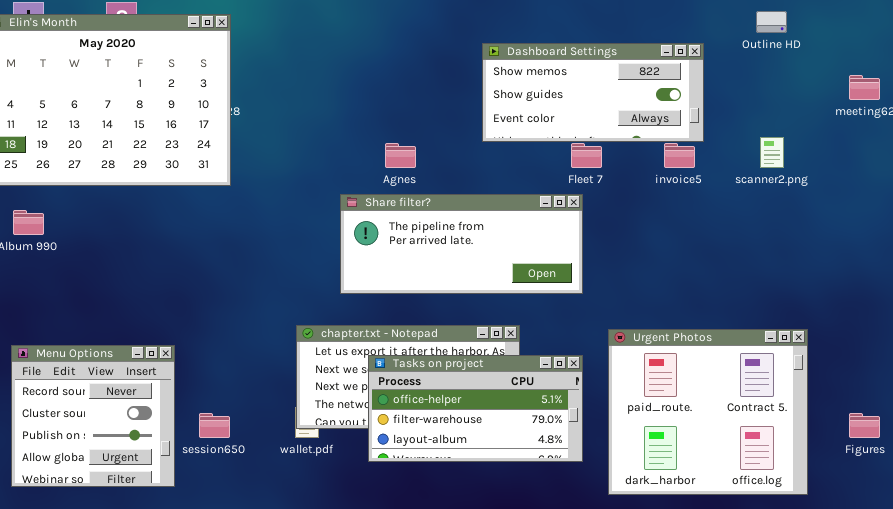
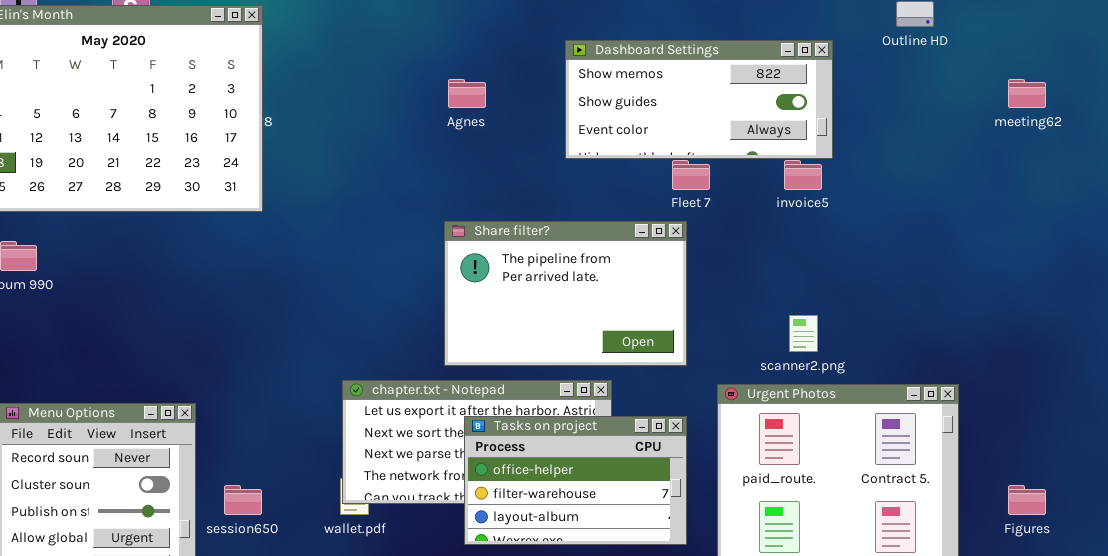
scanner2.png: [760,137,784,168] -> [789,315,818,352], moved
Agnes: [385,143,416,168] -> [448,79,486,108], moved
Share filter?: [340,194,583,294] -> [444,221,687,366], resized
Tasks on project: [368,355,583,462] -> [464,416,687,545], resized

